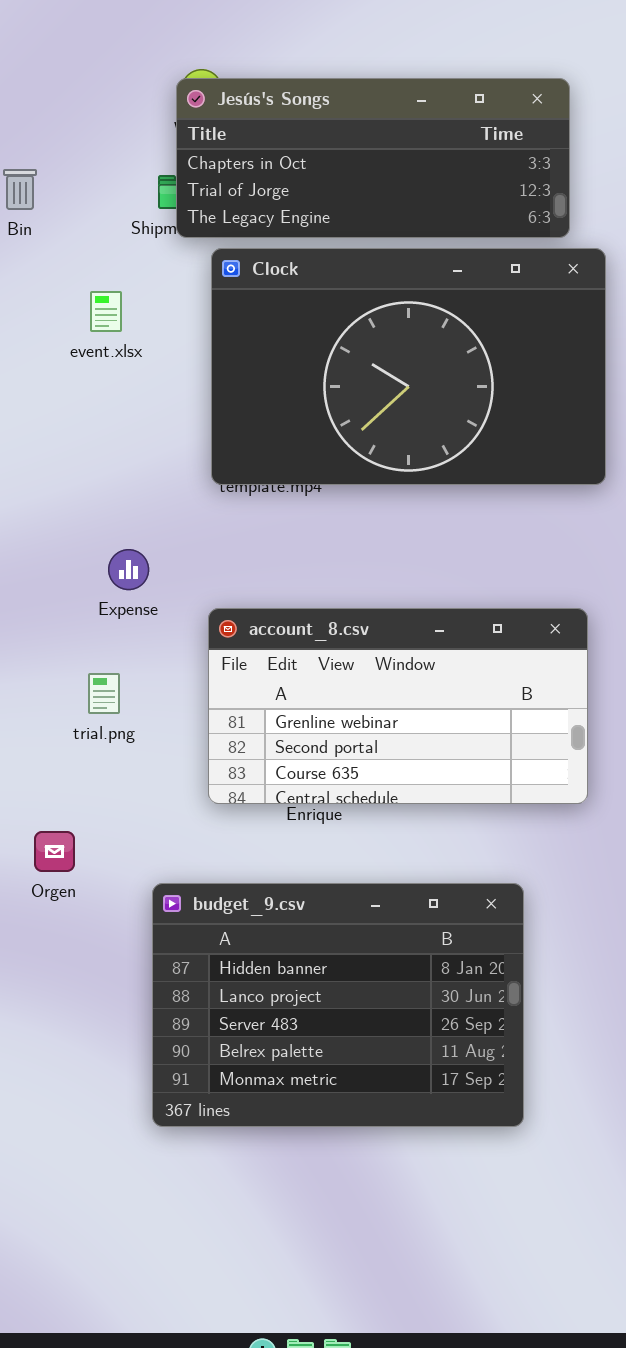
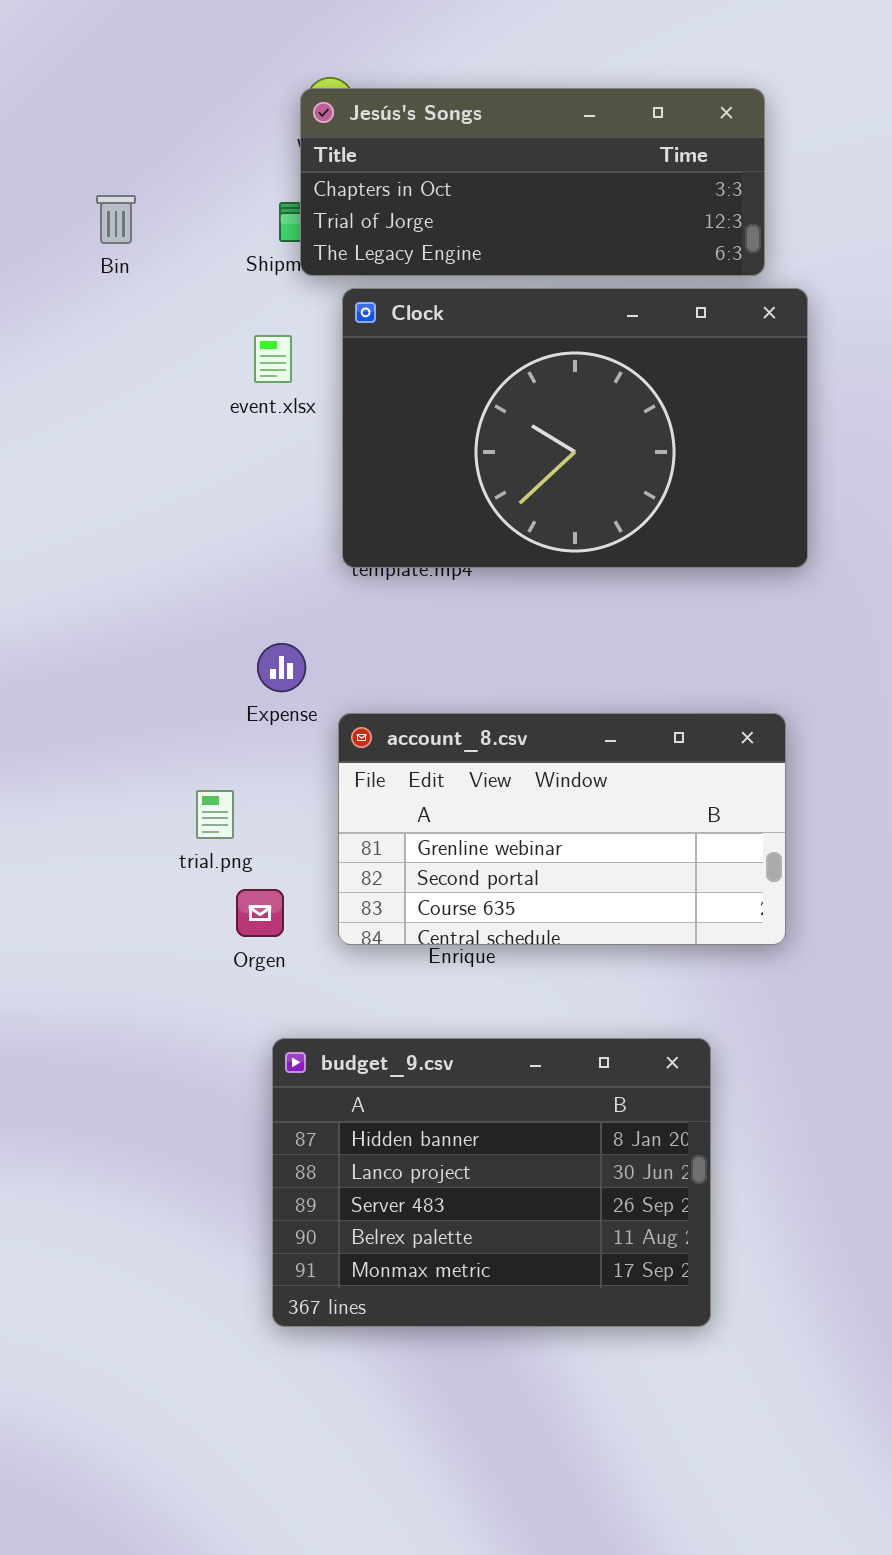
event.xlsx: [90,291,122,332] -> [254,335,292,383], moved
Expense: [108,549,149,590] -> [257,643,306,692], moved
Orgen: [34,831,75,872] -> [236,889,284,937], moved

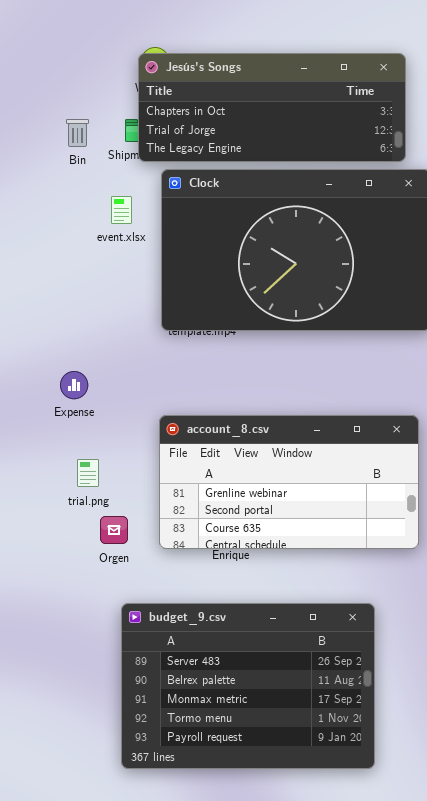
Bin: [96,195,136,244] -> [66,119,89,147], moved
Expense: [257,643,306,692] -> [60,371,88,399], moved
budget_9.csv: [272,1038,711,1327] -> [121,603,375,769], scrolled down 2 rows

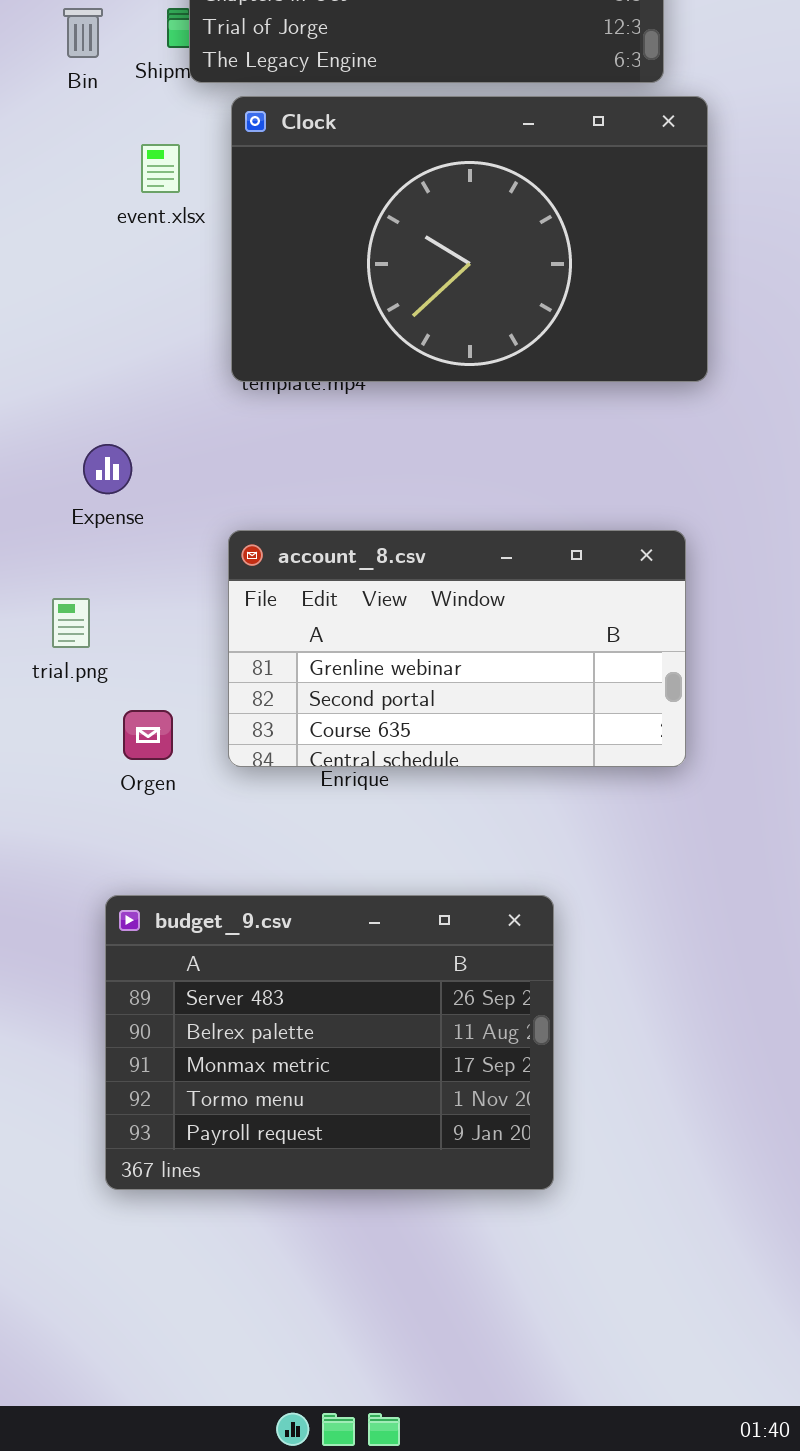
Expense: [60,371,88,399] -> [83,444,132,494], moved
trial.png: [77,459,99,487] -> [52,598,90,648], moved
budget_9.csv: [121,603,375,769] -> [105,895,554,1190], moved

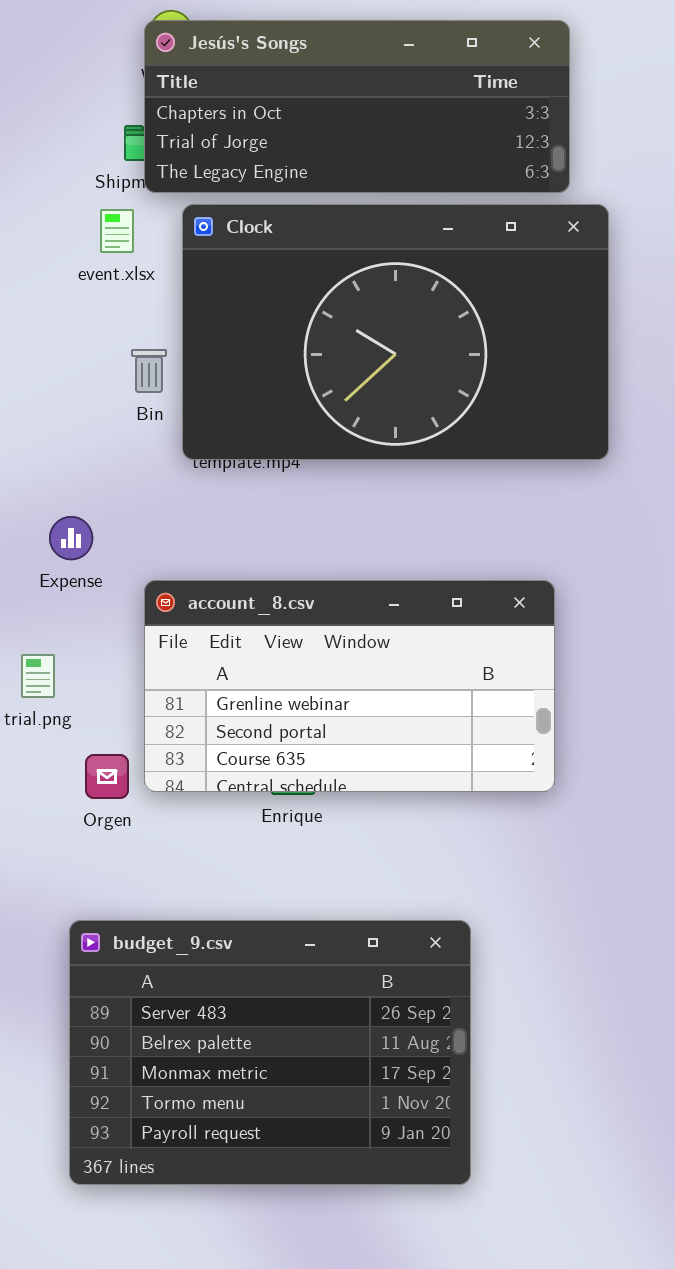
Bin: [63,8,103,58] -> [131,349,167,393], moved
event.xlsx: [141,144,180,193] -> [100,209,134,253], moved
account_8.csv: [228,530,686,767] -> [144,580,555,792], moved

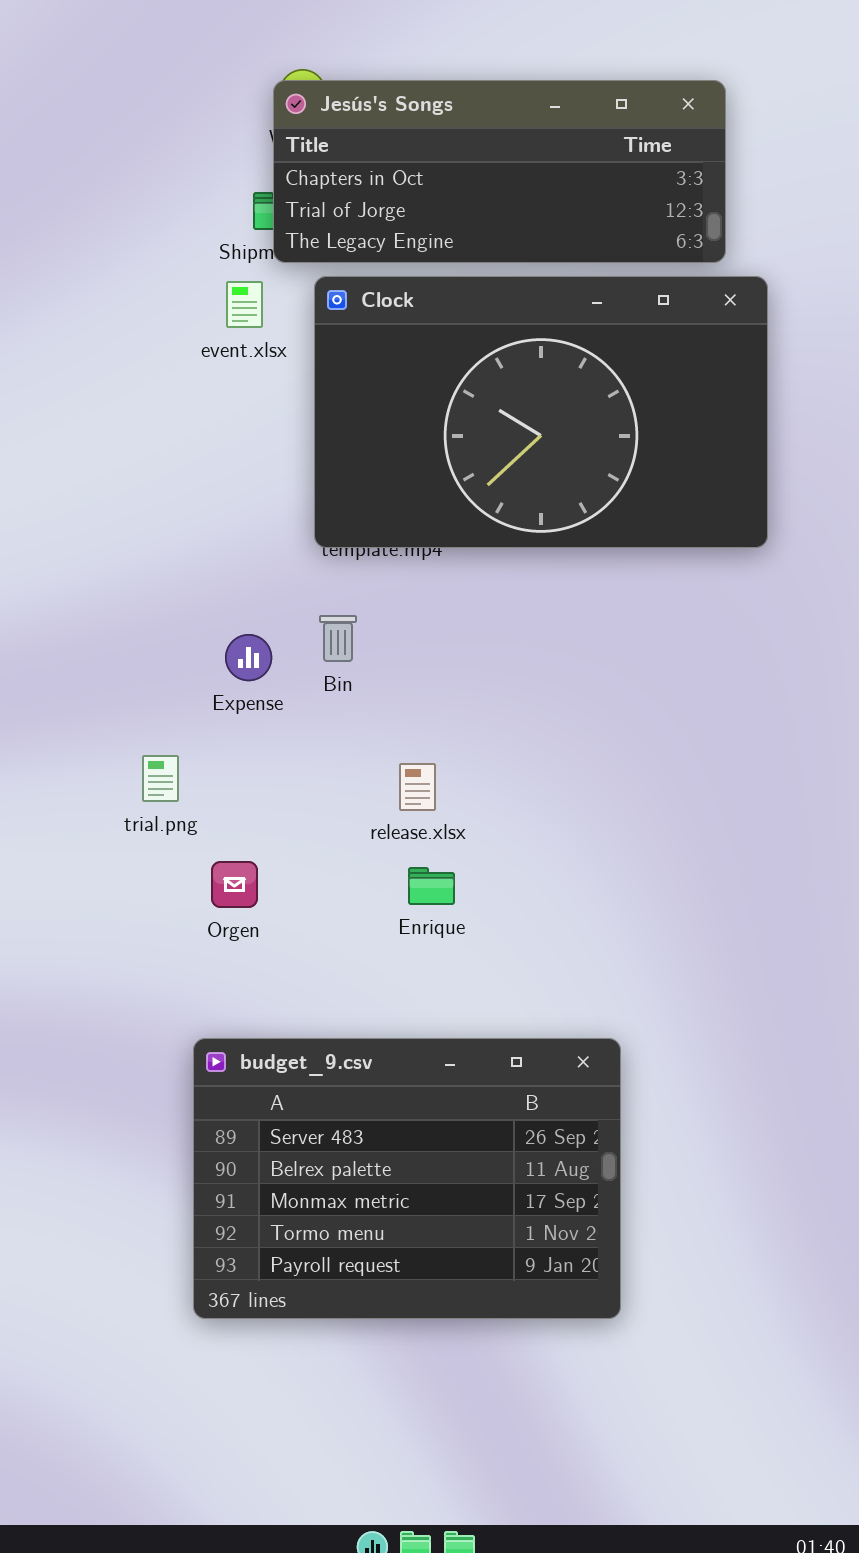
Bin: [131,349,167,393] -> [319,615,357,662], moved
Expense: [49,516,93,560] -> [225,634,272,681], moved
account_8.csv: [144,580,555,792] -> none, closed

